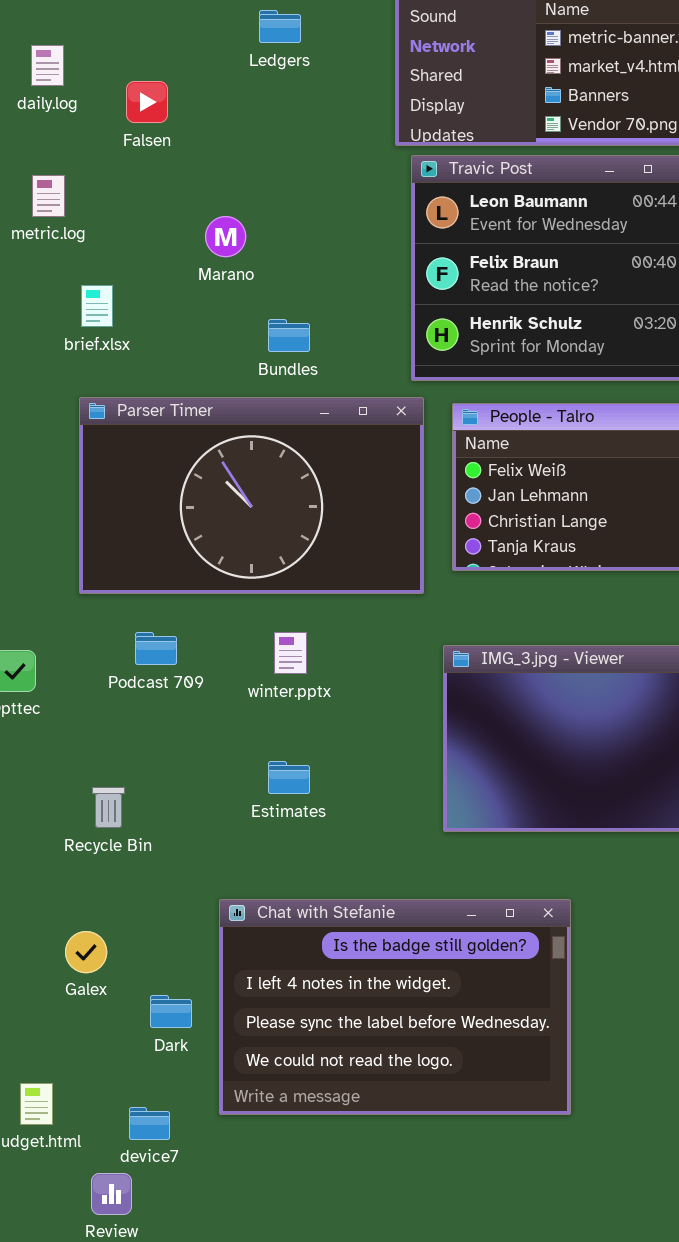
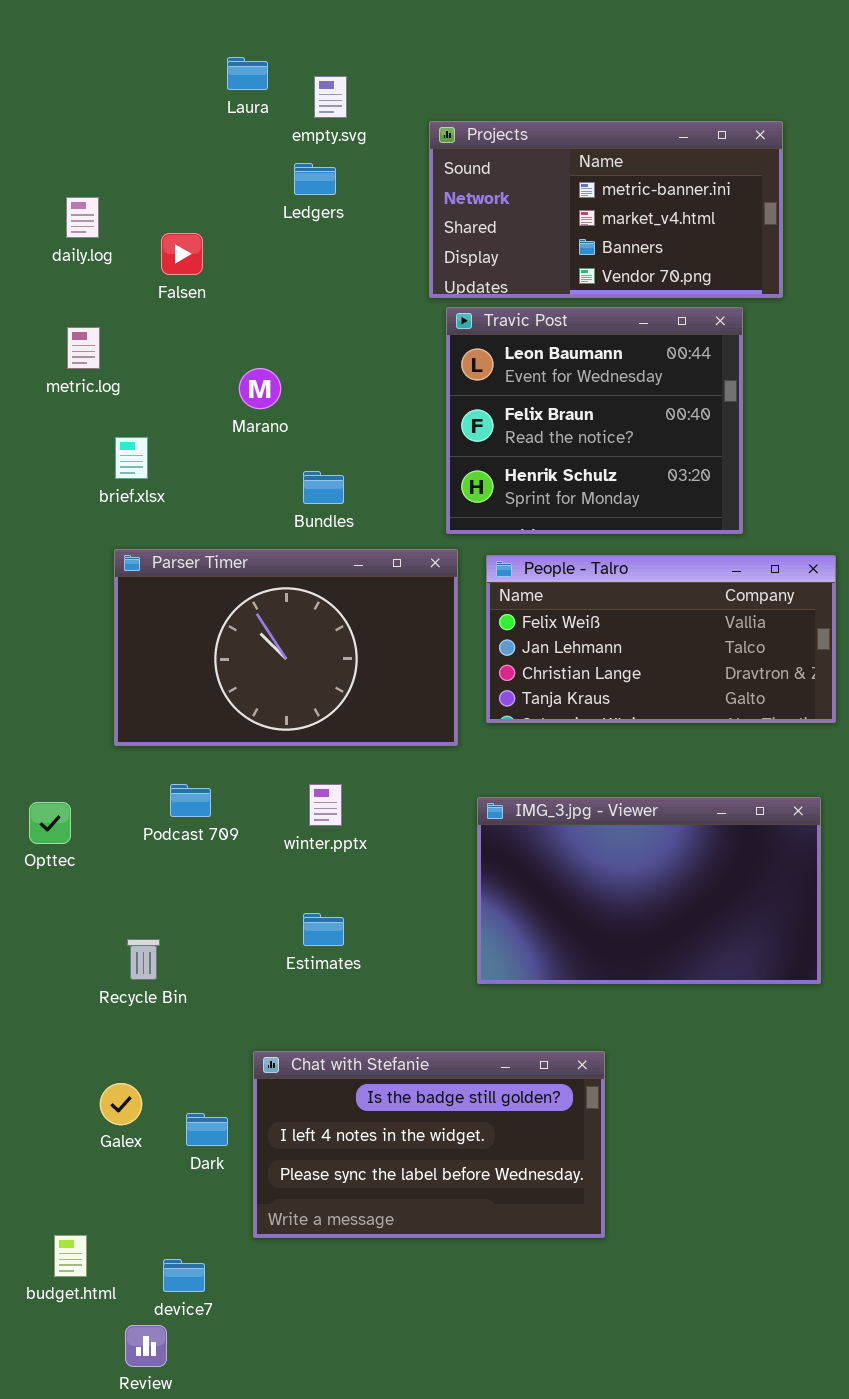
Chat with Stefanie: [219,899,571,1115] -> [253,1051,605,1238], resized
Dark: [150,995,192,1028] -> [186,1113,228,1146], moved

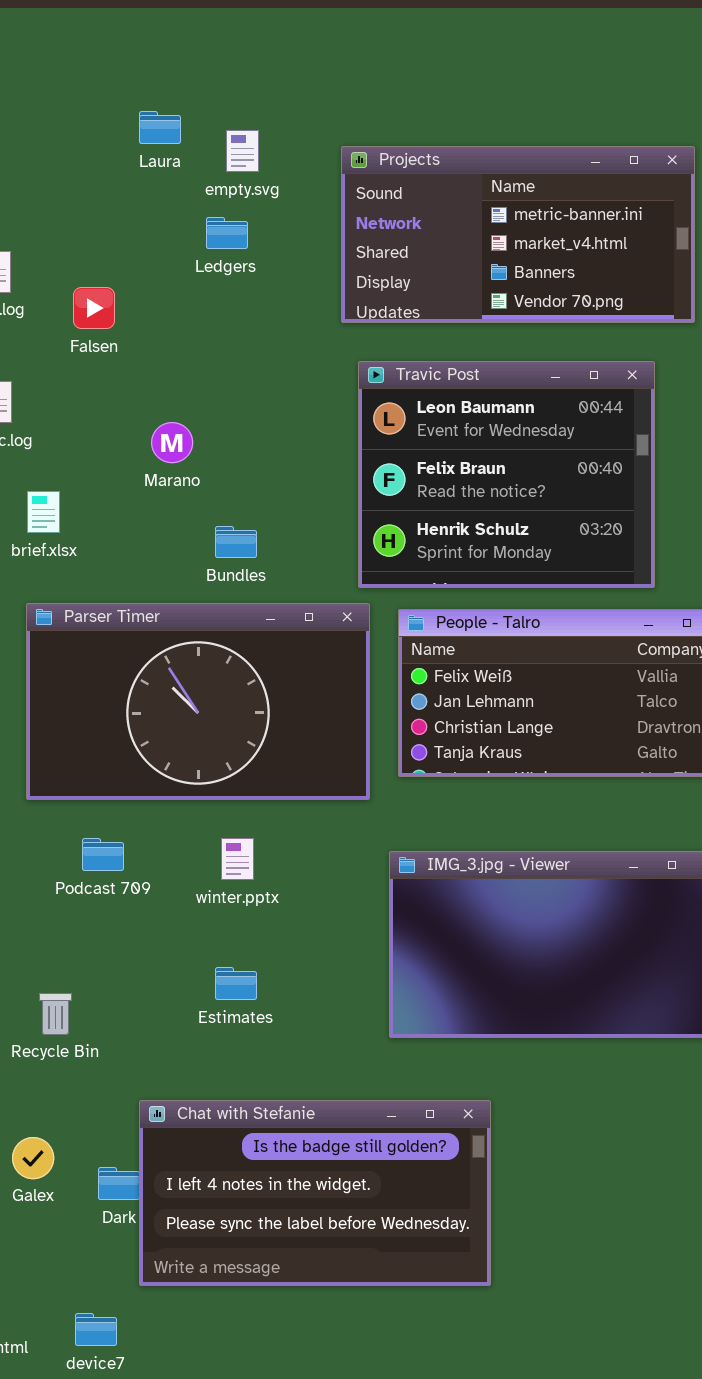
Projects: [429,121,783,298] -> [341,146,695,323], moved
Chat with Stefanie: [253,1051,605,1238] -> [139,1100,491,1286], moved

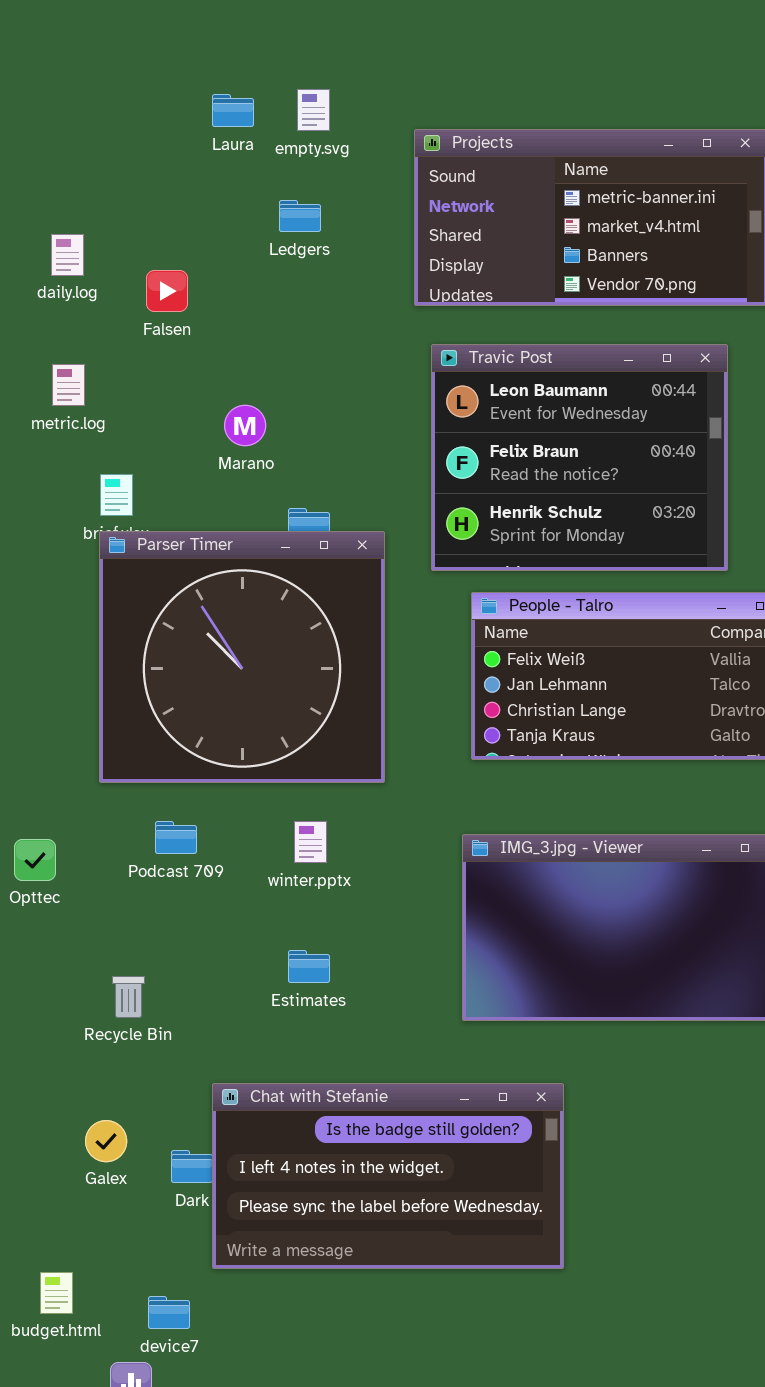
empty.svg: [226,130,259,172] -> [297,89,330,131], moved
Parser Timer: [26,603,370,800] -> [99,531,385,783], resized

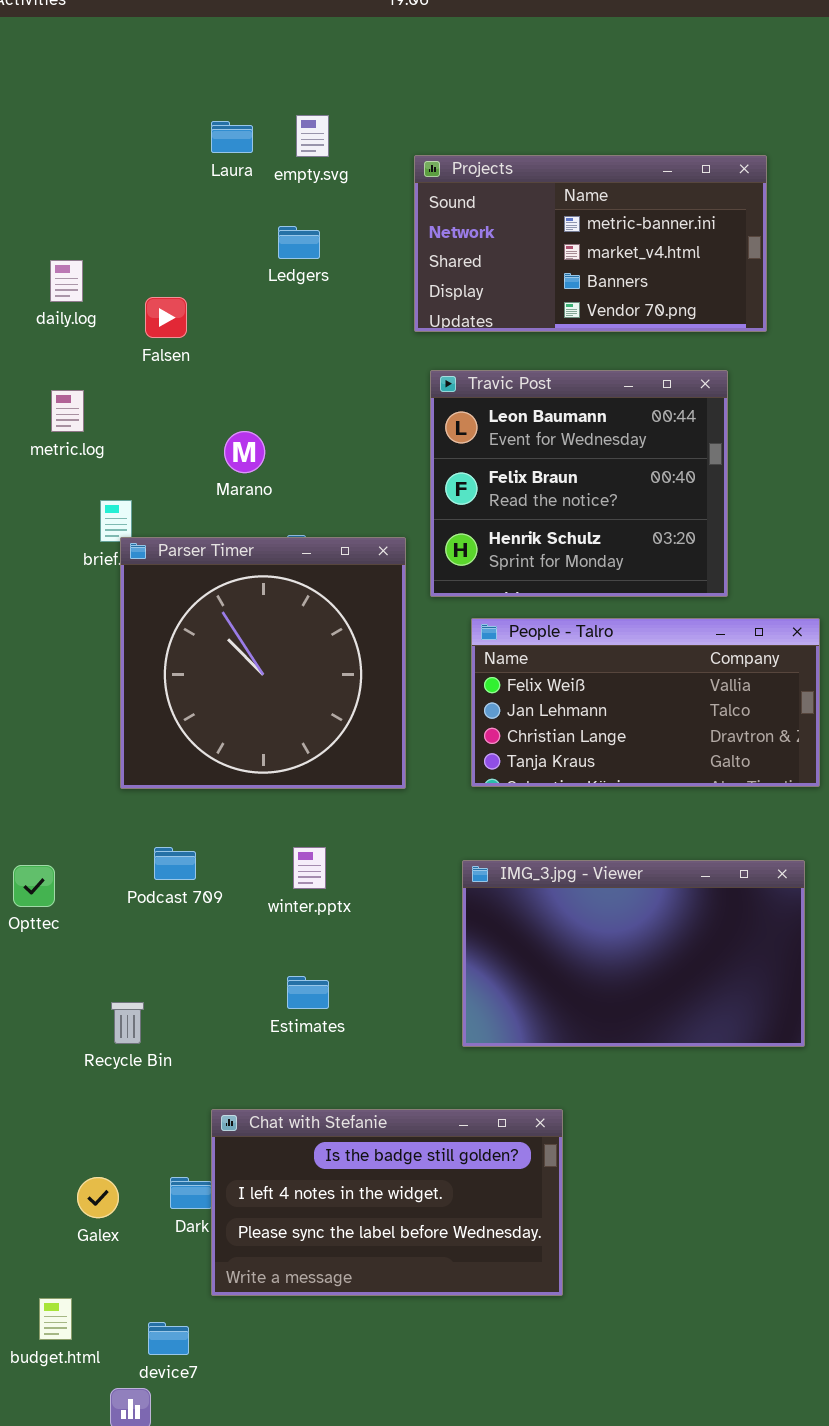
Parser Timer: [99,531,385,783] -> [120,537,406,789], moved
Galex: [85,1120,127,1162] -> [77,1177,119,1218], moved

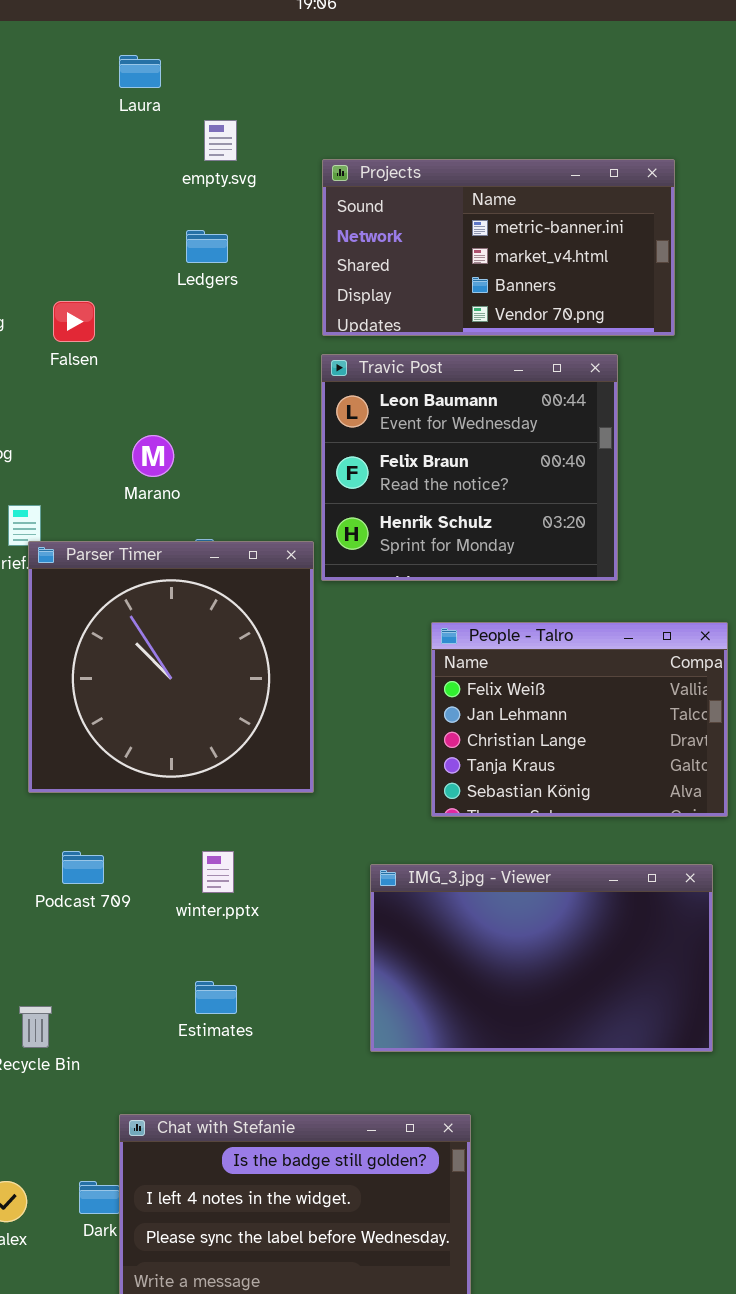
Laura: [211,121,253,153] -> [119,55,161,88], moved
Travic Post: [430,370,728,597] -> [321,354,618,581], moved
People - Talro: [471,618,820,787] -> [431,622,728,817], resized

